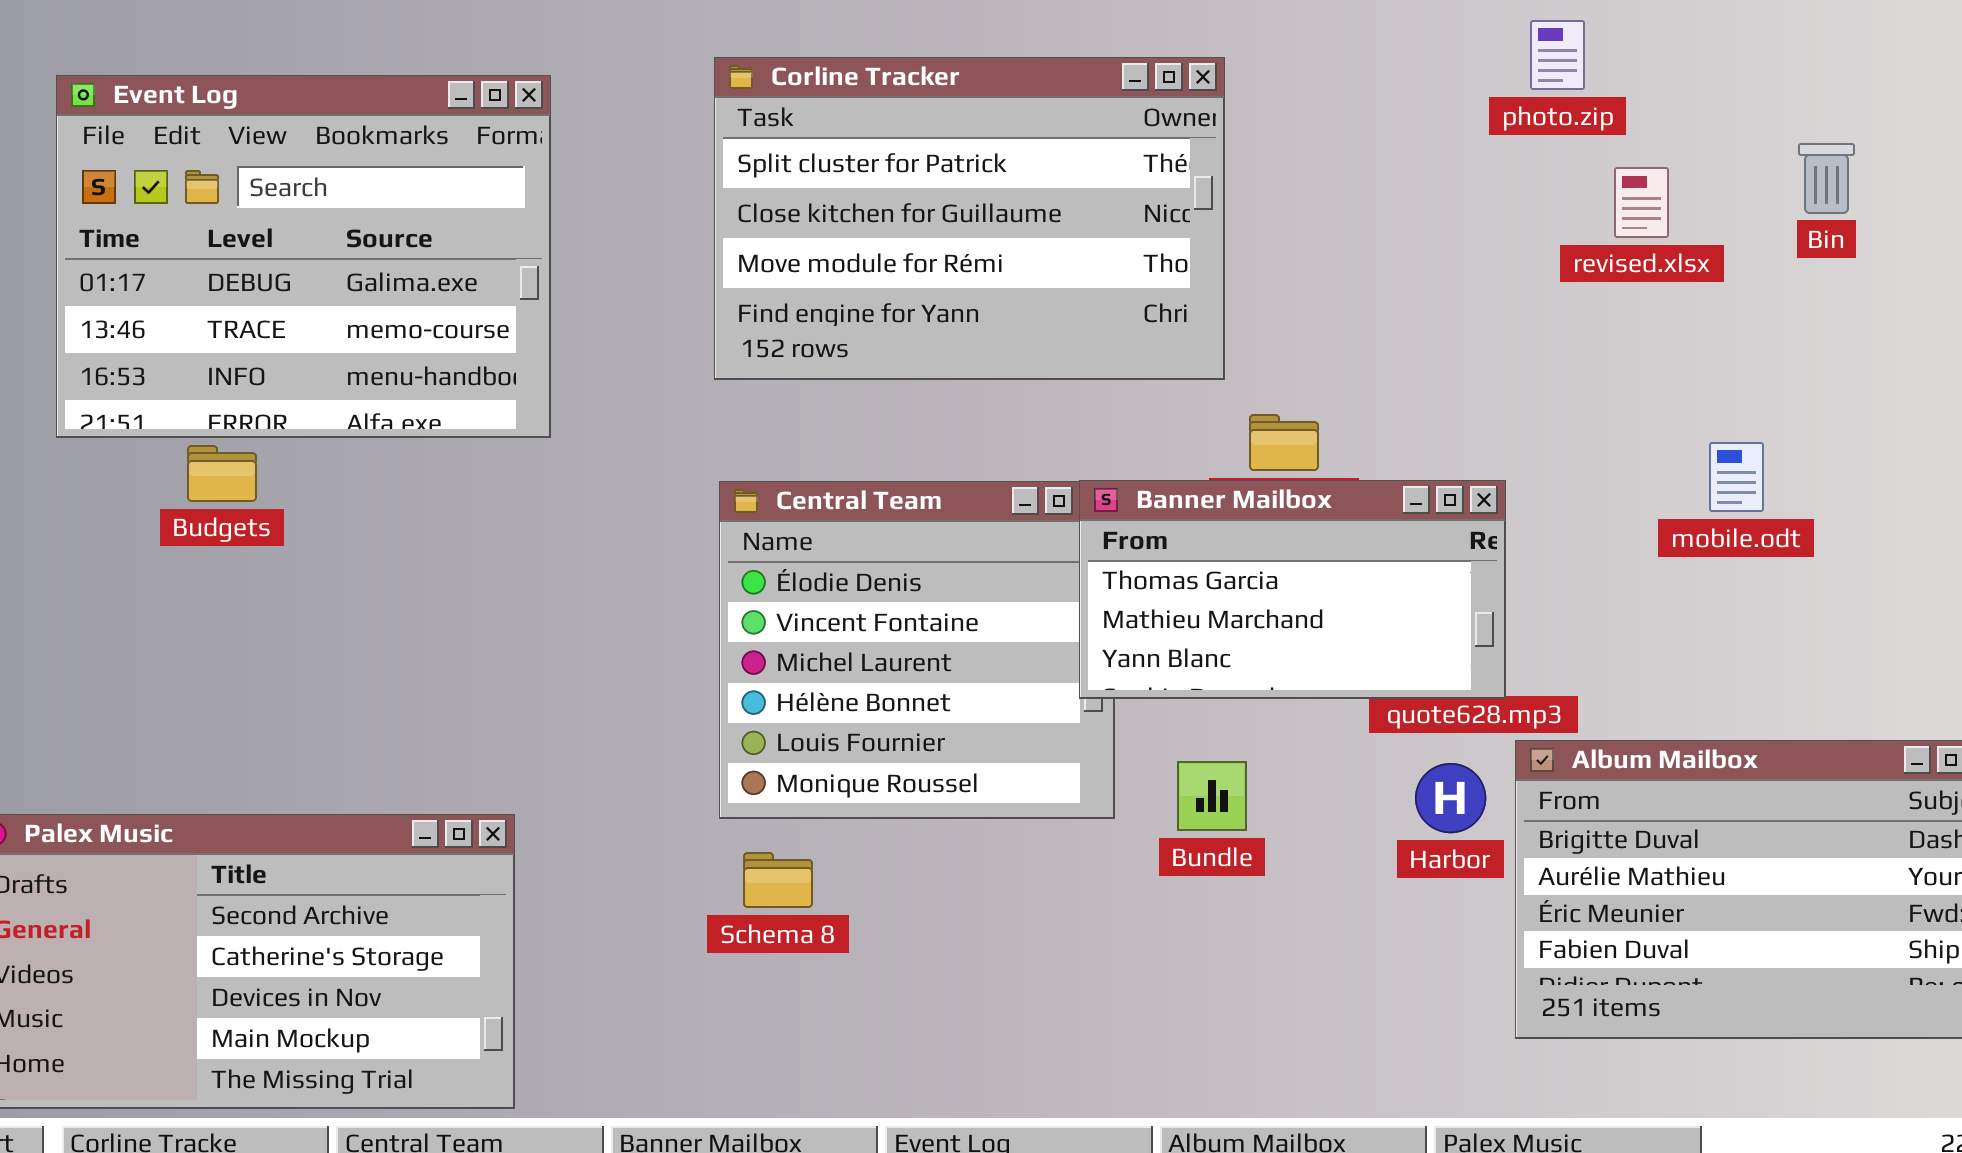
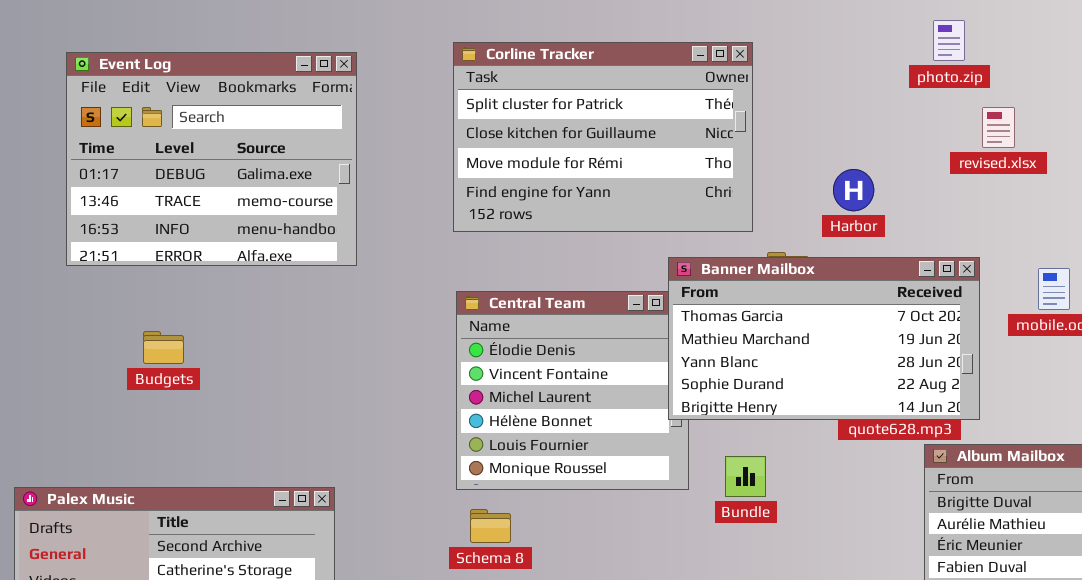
Budgets: [187,445,257,502] -> [143,331,184,364], moved
Banner Mailbox: [1079,480,1506,699] -> [668,257,980,420], resized
Harbor: [1415,763,1486,833] -> [833,169,874,211], moved

